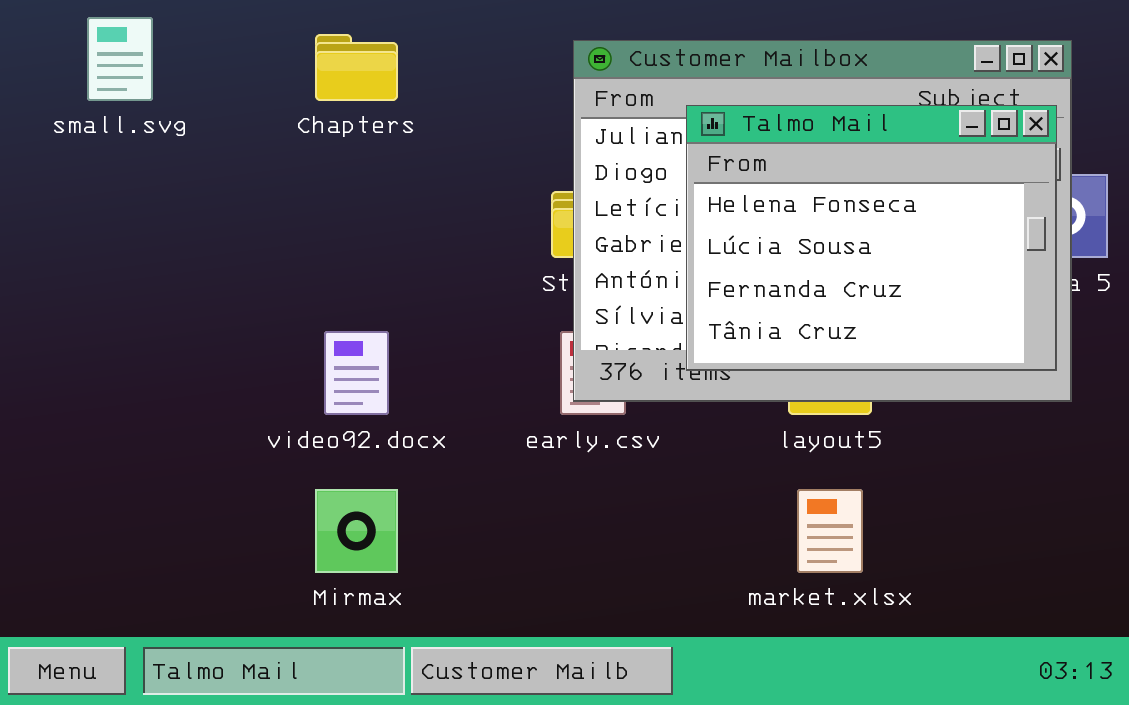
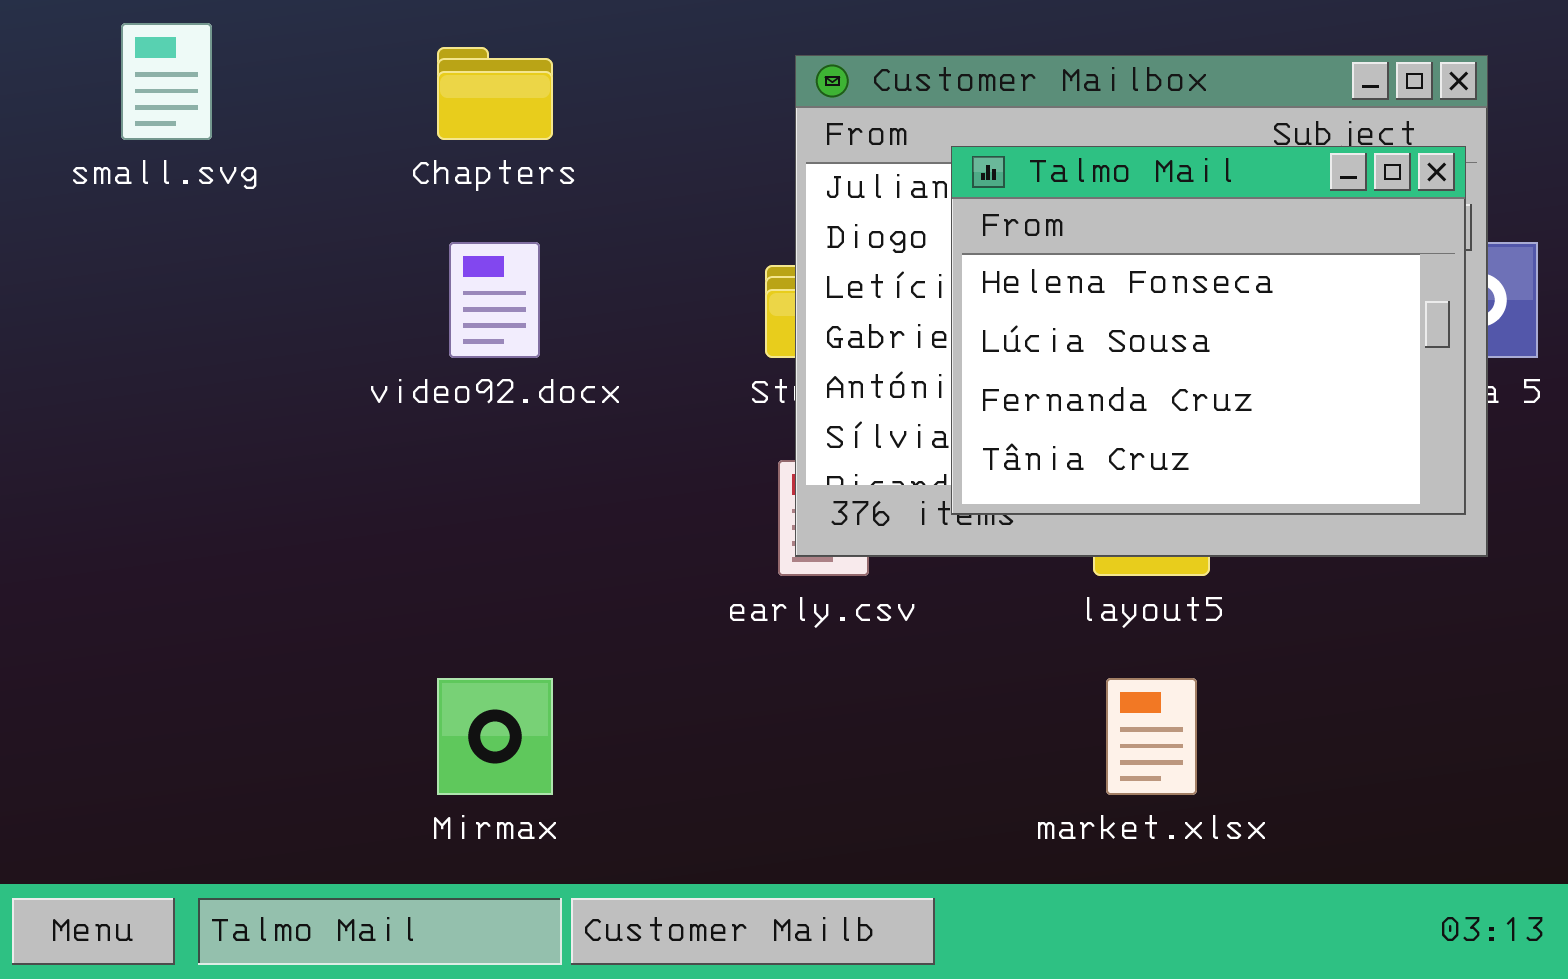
video92.docx: [324,331,389,415] -> [449,242,540,358], moved

